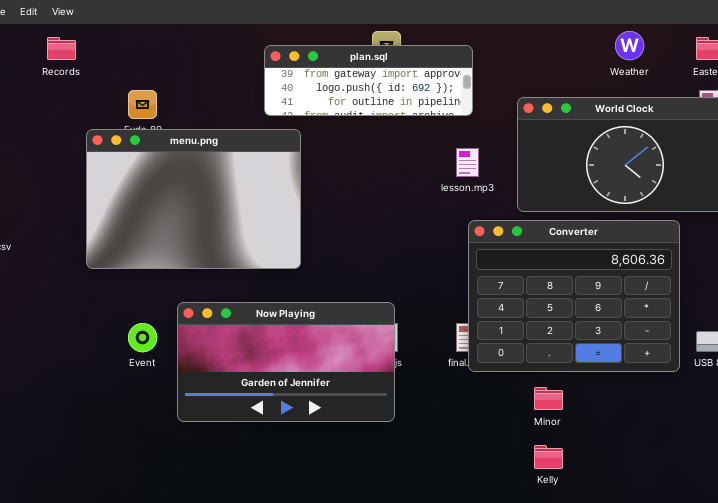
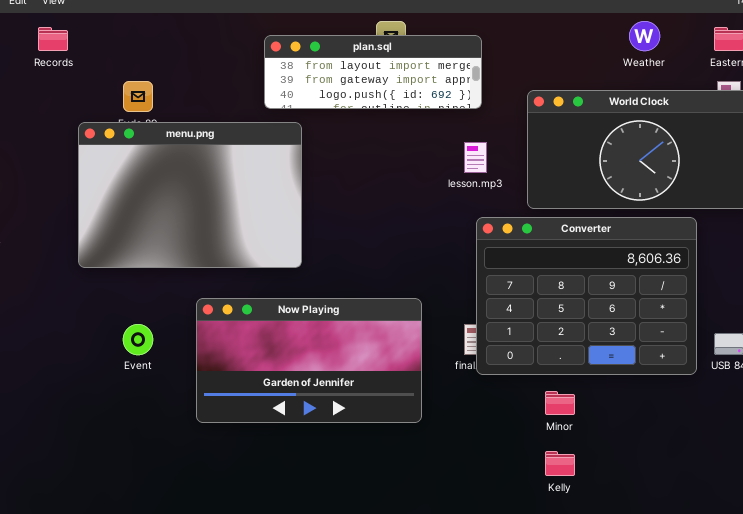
plan.sql: [264,45,473,116] -> [264,35,482,109], scrolled up 1 row
Now Playing: [177,302,395,422] -> [196,298,422,423], moved

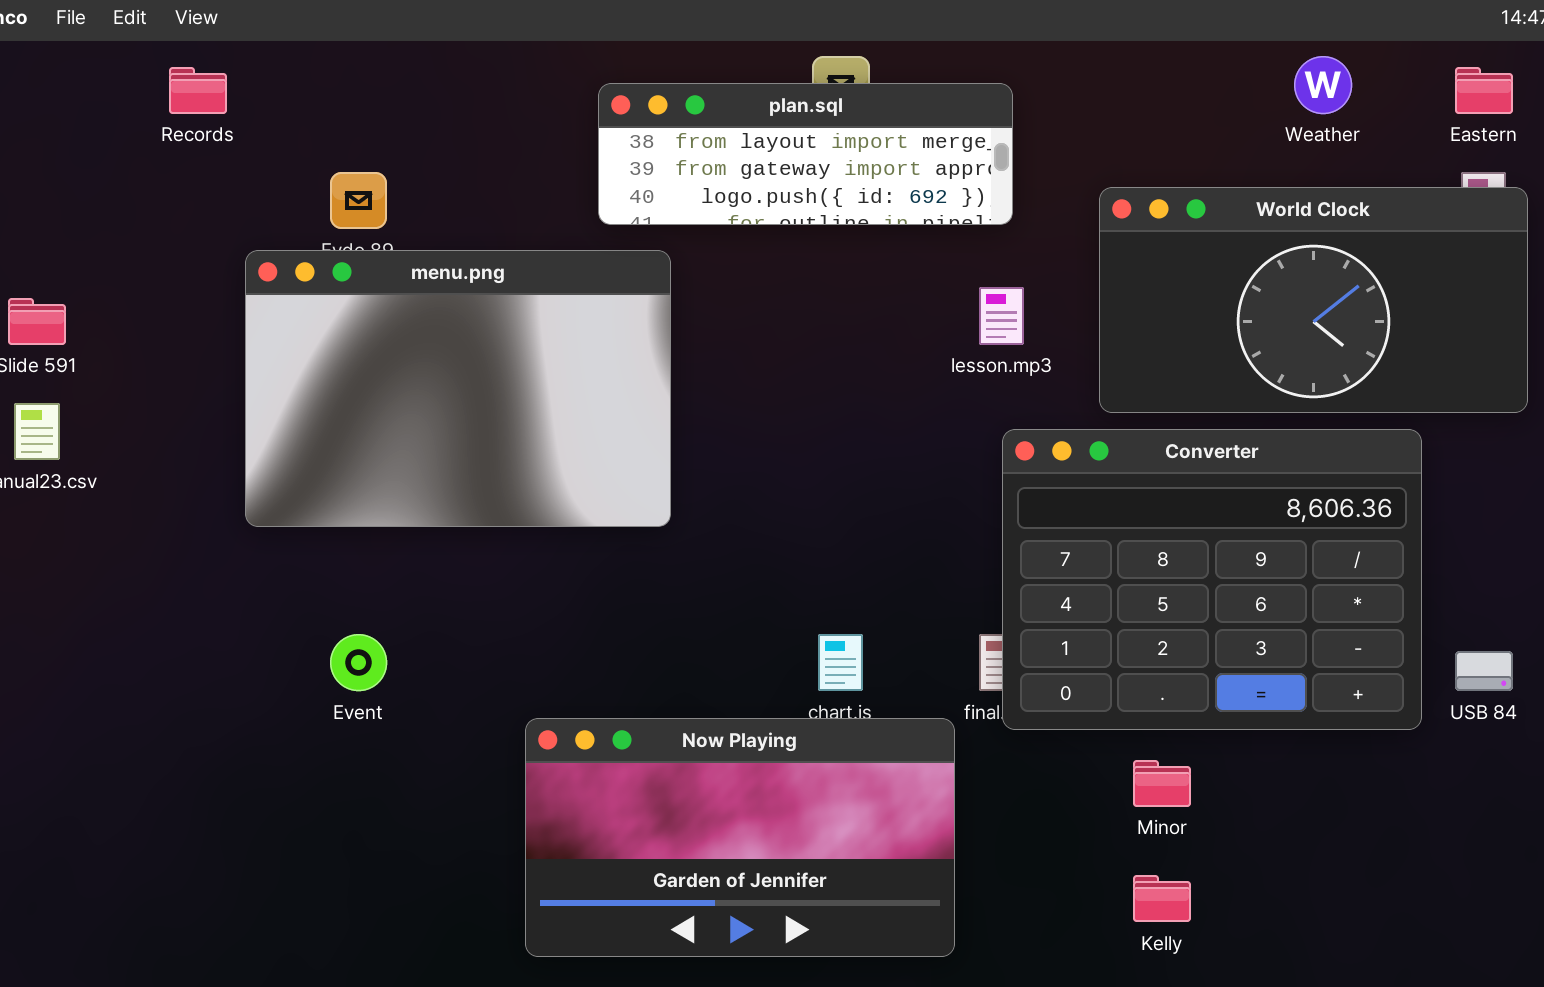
Now Playing: [196,298,422,423] -> [525,718,955,957], moved

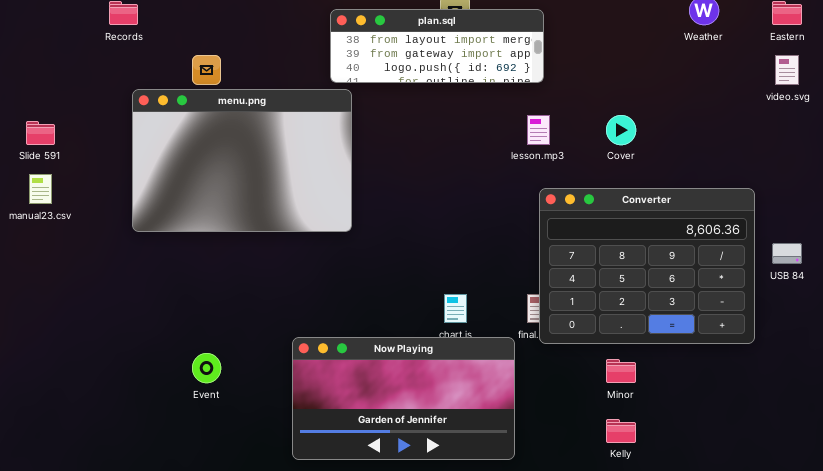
World Clock: [1099,187,1528,413] -> none, closed
menu.png: [245,250,671,527] -> [132,89,352,232], moved
Event: [330,634,387,691] -> [192,353,221,383], moved
USB 84: [1455,651,1513,691] -> [772,243,802,264], moved

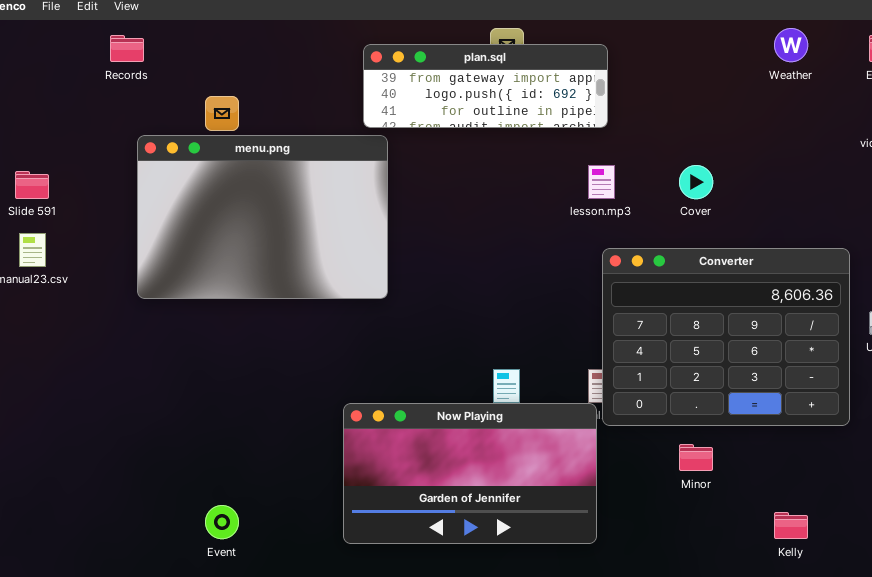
plan.sql: [330,9,544,83] -> [363,44,608,128], scrolled down 1 row
Now Playing: [292,337,515,460] -> [343,403,597,544], moved
Event: [192,353,221,383] -> [205,505,239,539], moved
Kelly: [606,419,636,443] -> [774,512,808,539], moved

